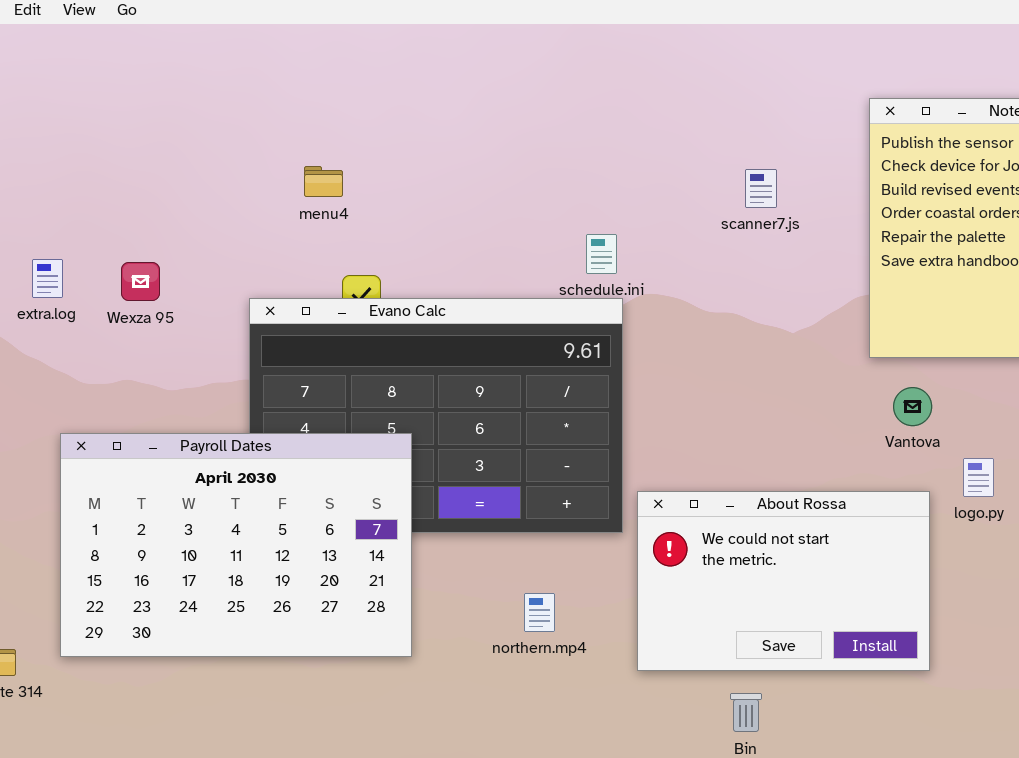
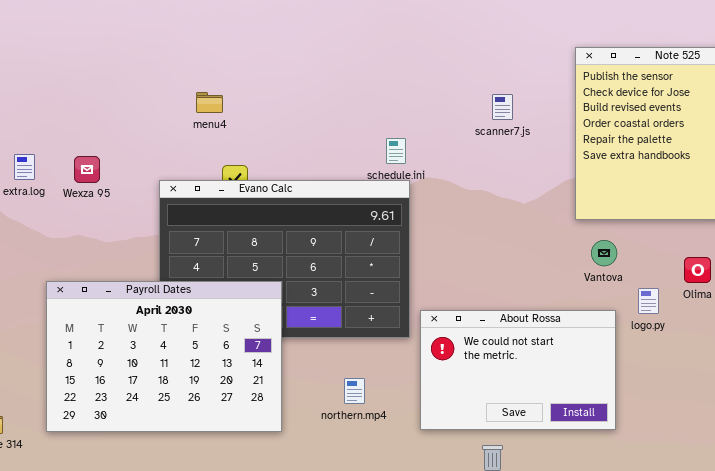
Payroll Dates: [60,433,412,657] -> [46,281,282,432], moved

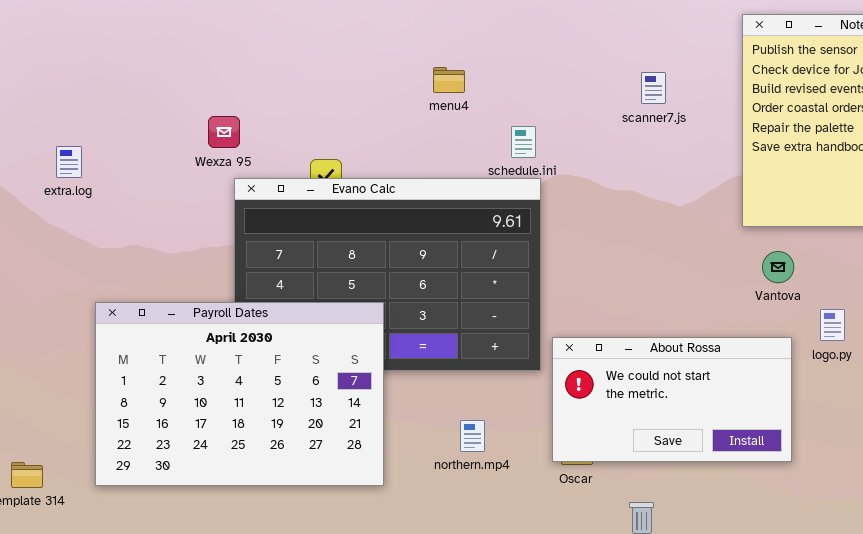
menu4: [196,92,223,113] -> [433,67,465,93], moved
Wexza 95: [74,156,100,183] -> [208,116,240,148], moved
About Rossa: [420,310,616,430] -> [552,337,792,462], resized

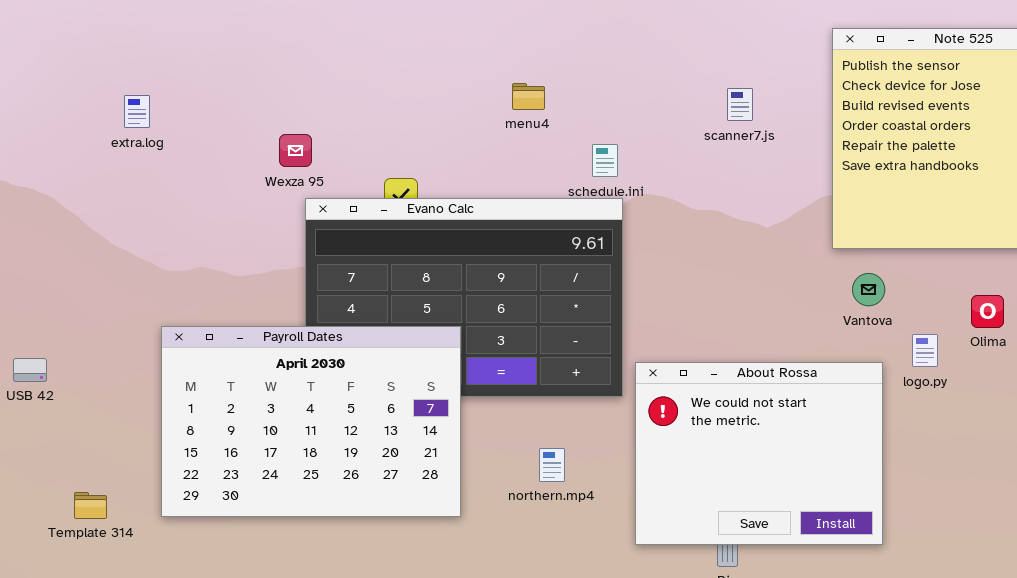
extra.log: [56,146,82,178] -> [124,95,150,128], moved
About Rossa: [552,337,792,462] -> [635,362,883,545], resized

